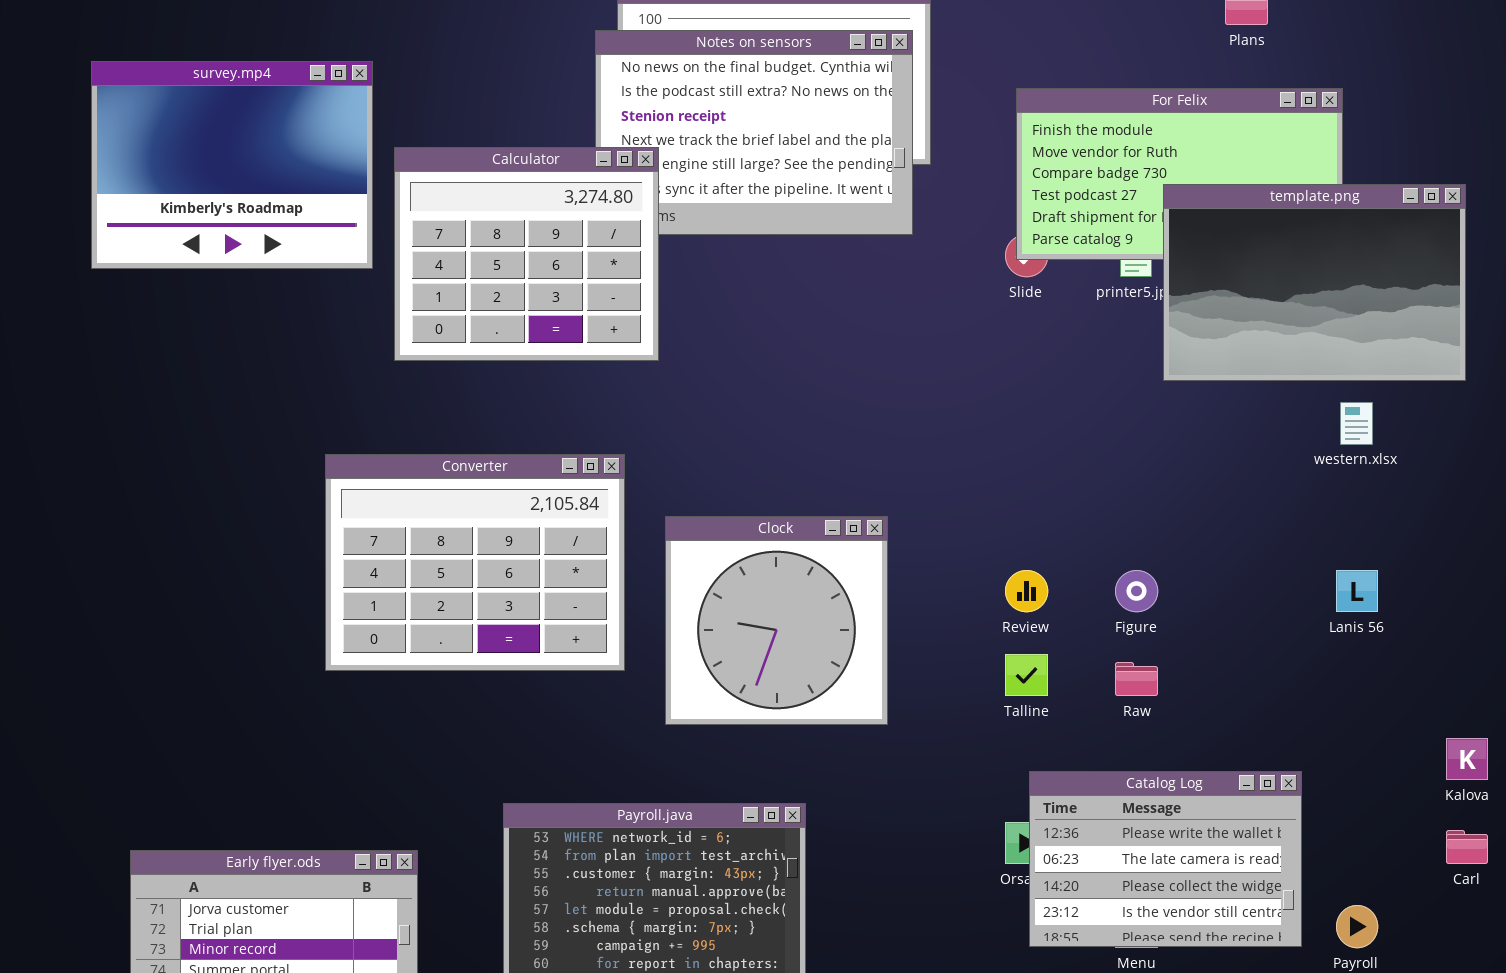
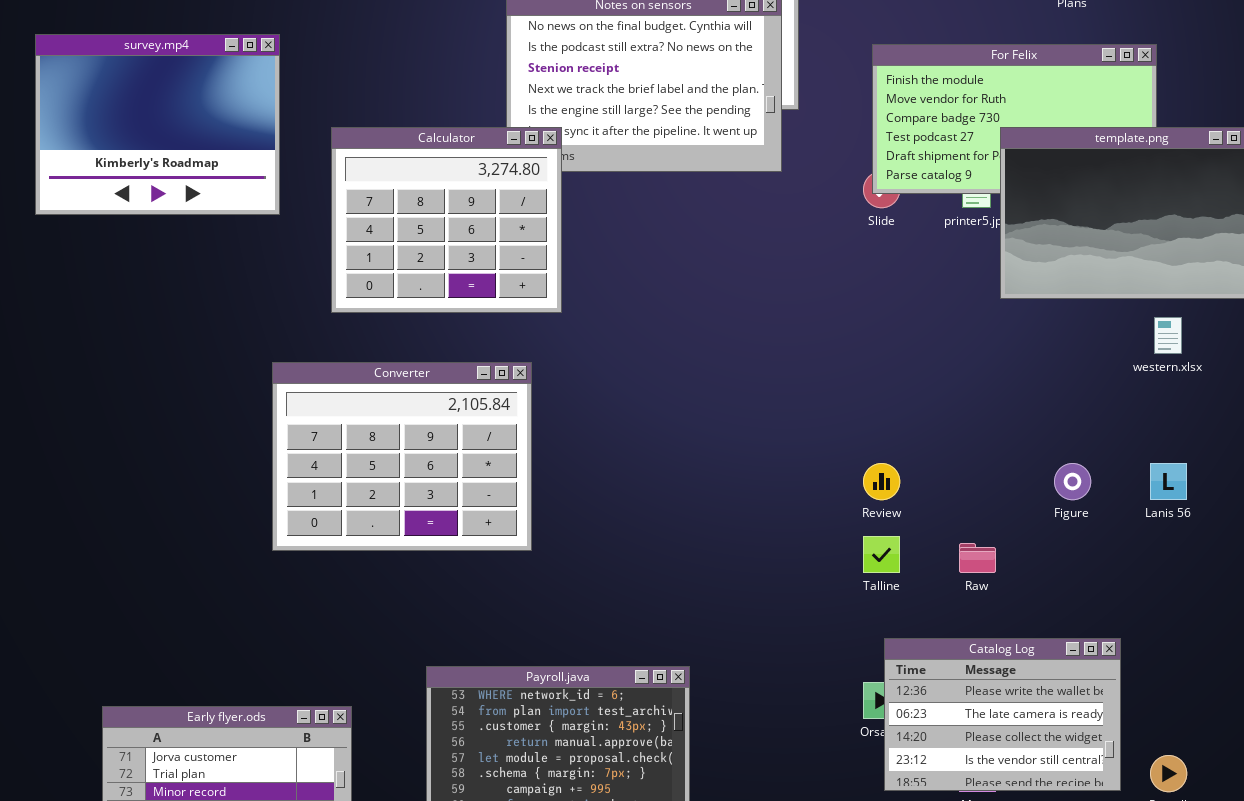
survey.mp4: [91,61,373,269] -> [35,34,280,215], moved
Calculator: [394,147,659,361] -> [331,127,562,313], moved
Clock: [665,516,888,725] -> none, closed
Figure: [1115,570,1158,612] -> [1054,463,1091,500], moved

